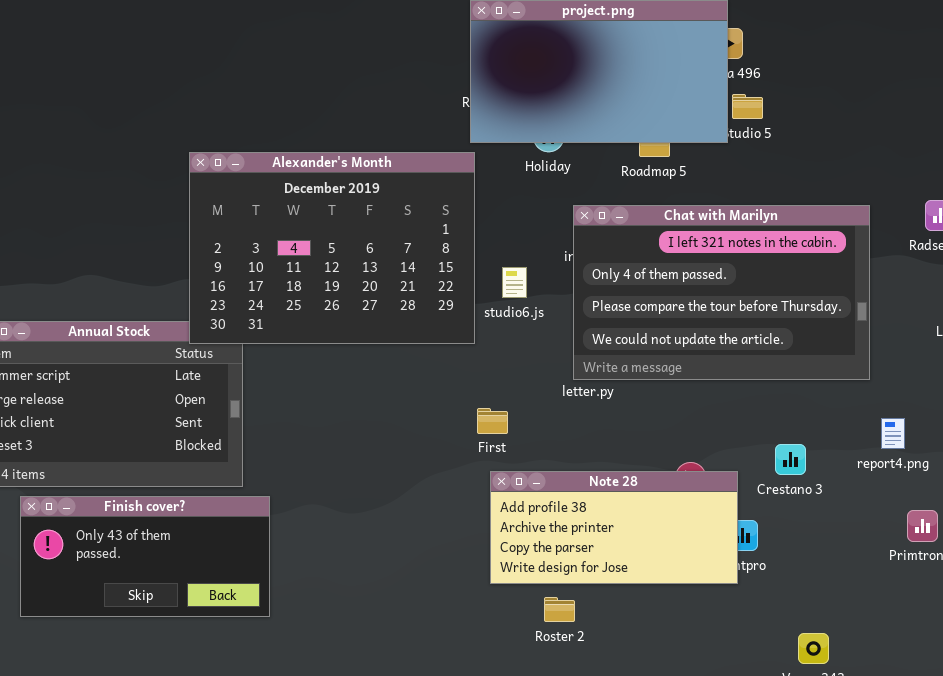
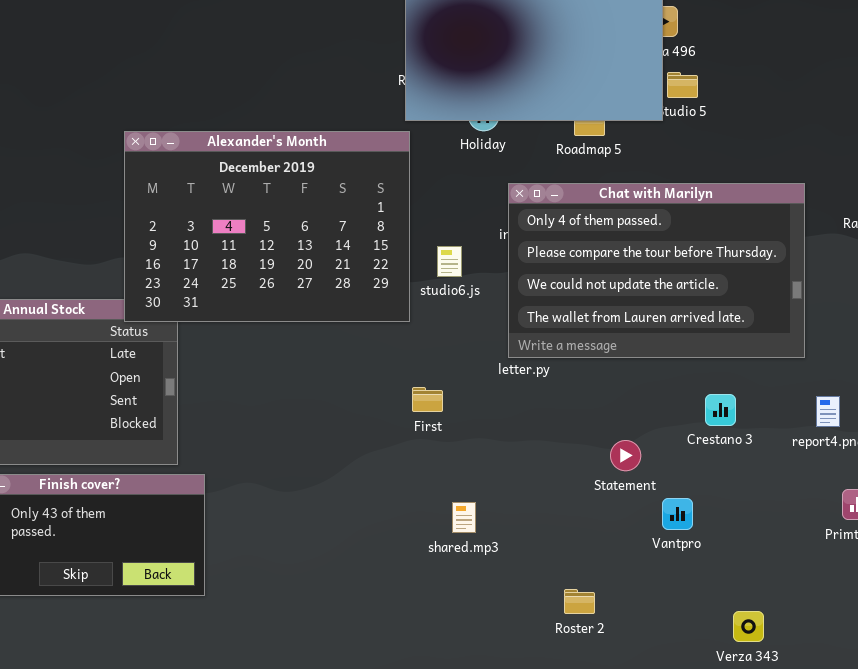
Chat with Marilyn: [573,205,870,380] -> [508,183,805,358], scrolled down 1 row
Crestano 3: [775,444,806,475] -> [705,394,736,426], moved
Note 28: [490,471,738,584] -> none, closed
Roster 2: [544,597,575,622] -> [564,589,595,614], moved

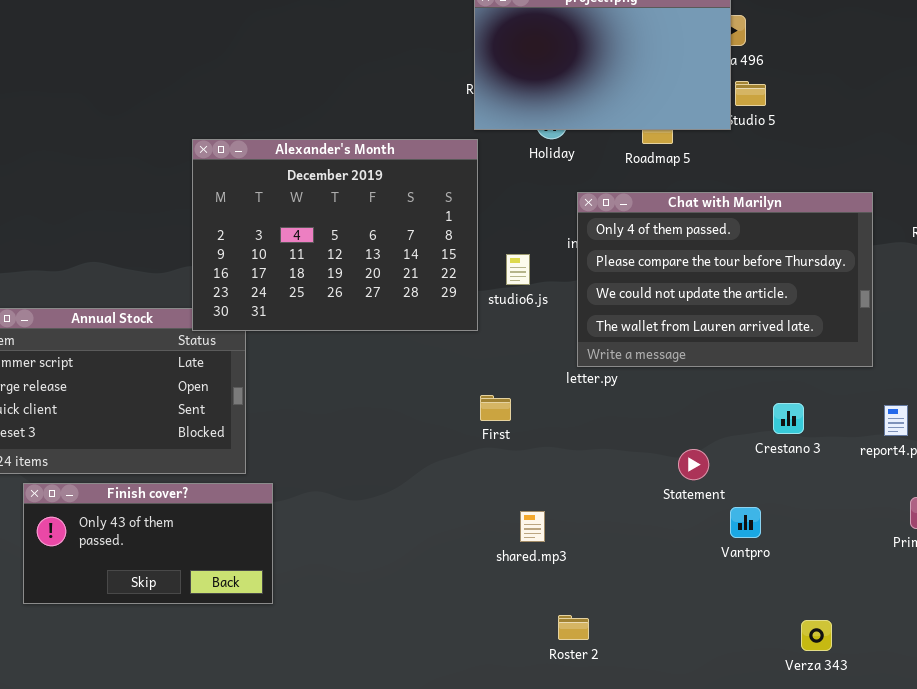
Roster 2: [564,589,595,614] -> [558,615,589,640], moved

